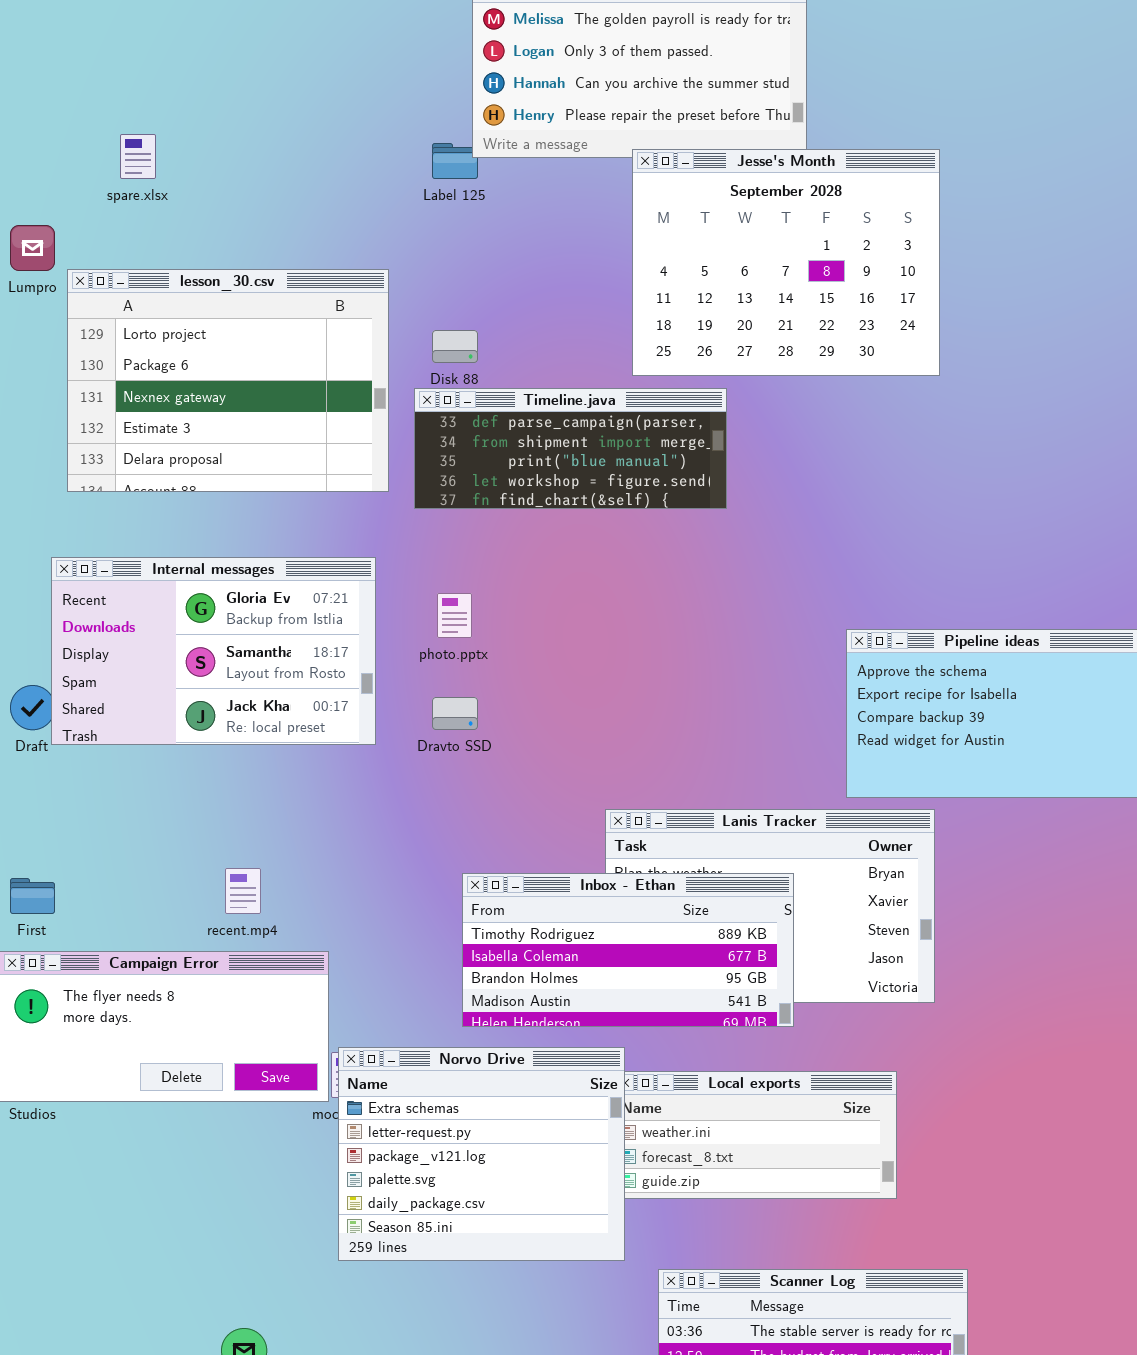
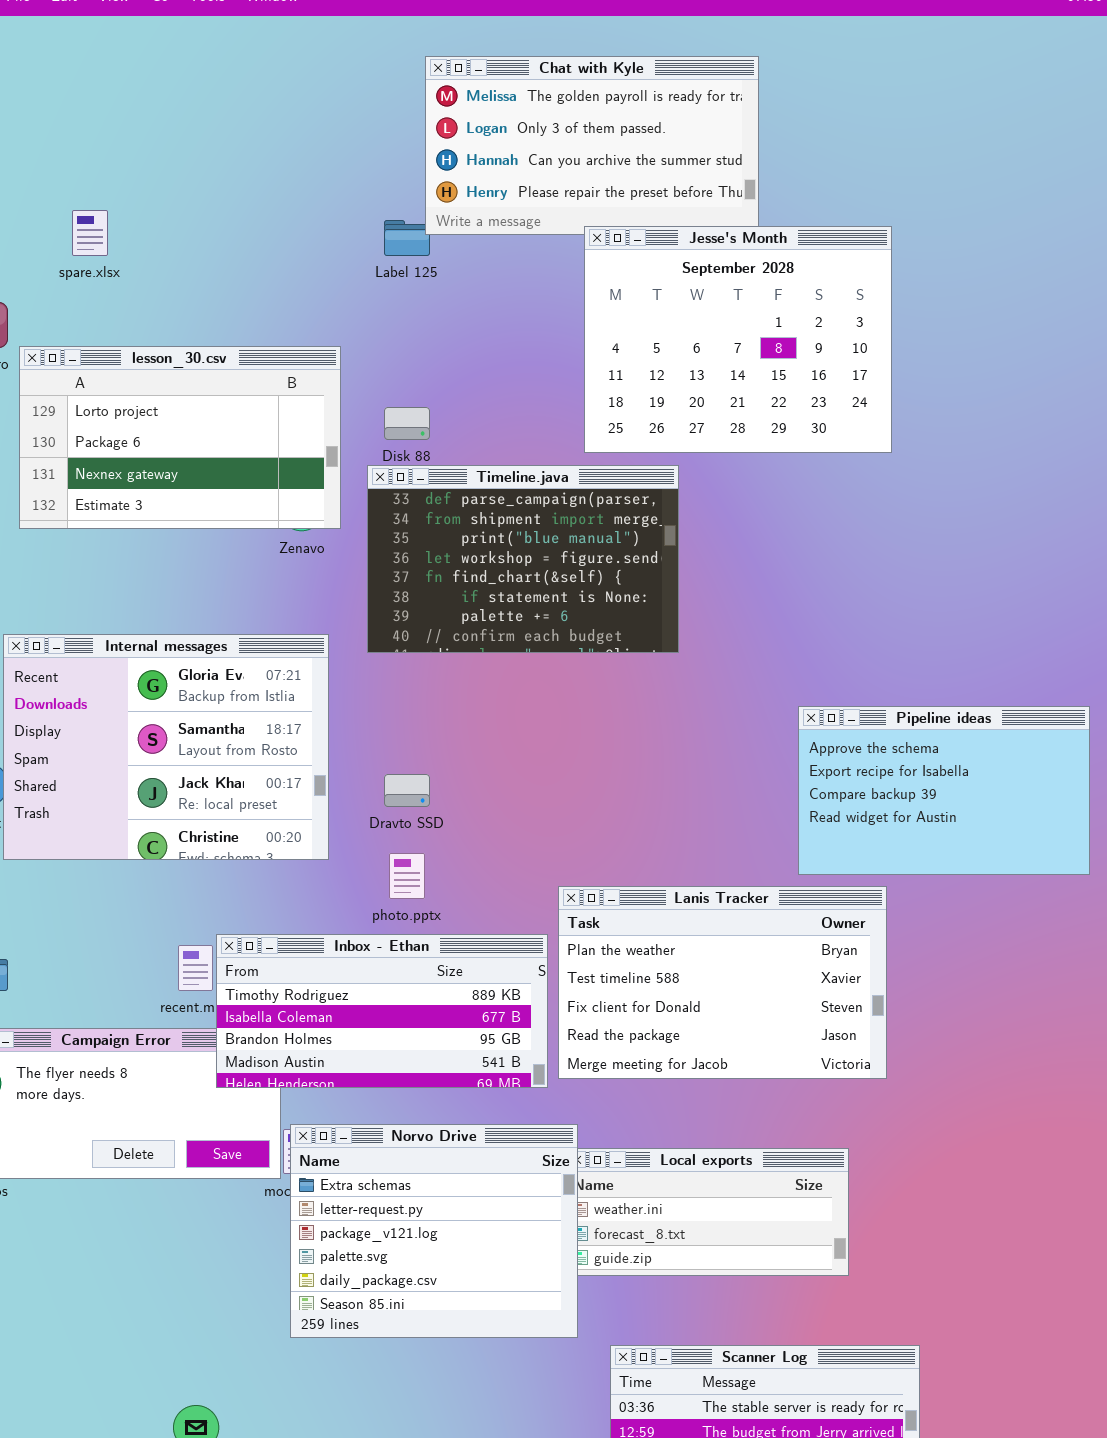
lesson_30.csv: [67,269,389,492] -> [19,346,341,529], resized
Timeline.java: [414,388,727,509] -> [367,465,679,653], resized
Internal messages: [51,557,376,745] -> [3,634,329,860], resized
photo.pptx: [437,593,472,638] -> [389,853,425,899], moved
Inbox - Ethan: [462,873,794,1027] -> [216,934,548,1088], moved

